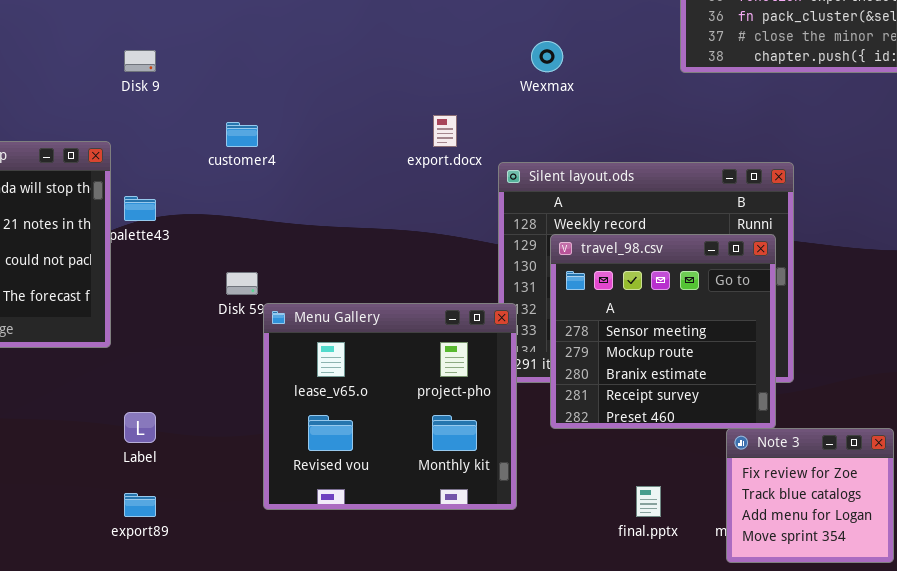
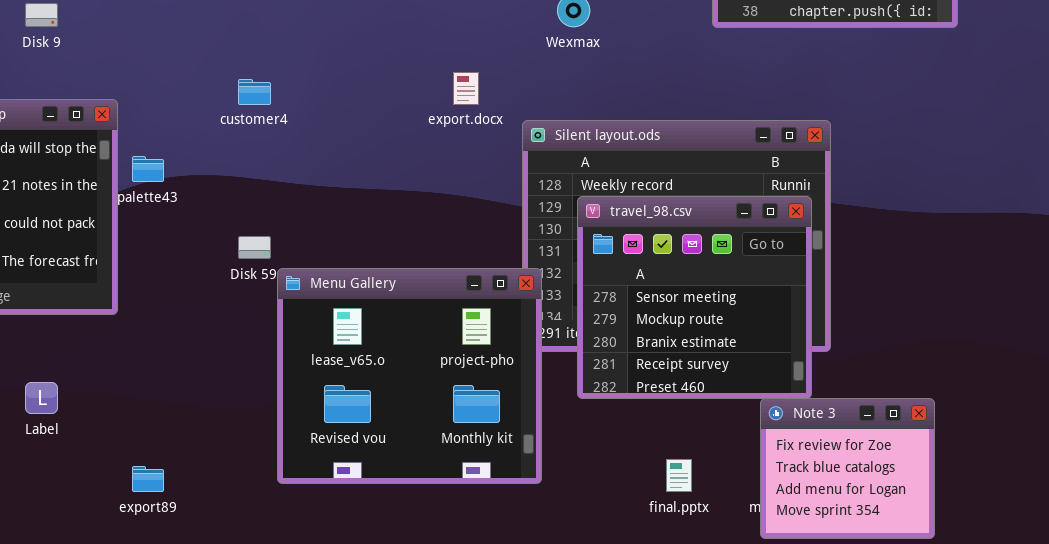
Disk 9: [124,50,156,72] -> [25,3,58,27], moved
Label: [124,412,156,443] -> [25,382,58,414], moved

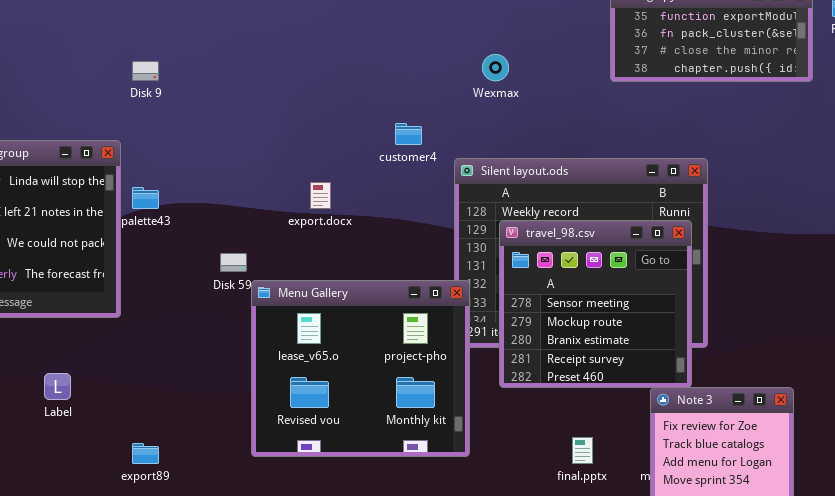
Disk 9: [25,3,58,27] -> [132,61,159,81], moved
export.docx: [453,72,479,105] -> [310,182,331,209], moved
customer4: [238,79,271,105] -> [395,123,422,145], moved

